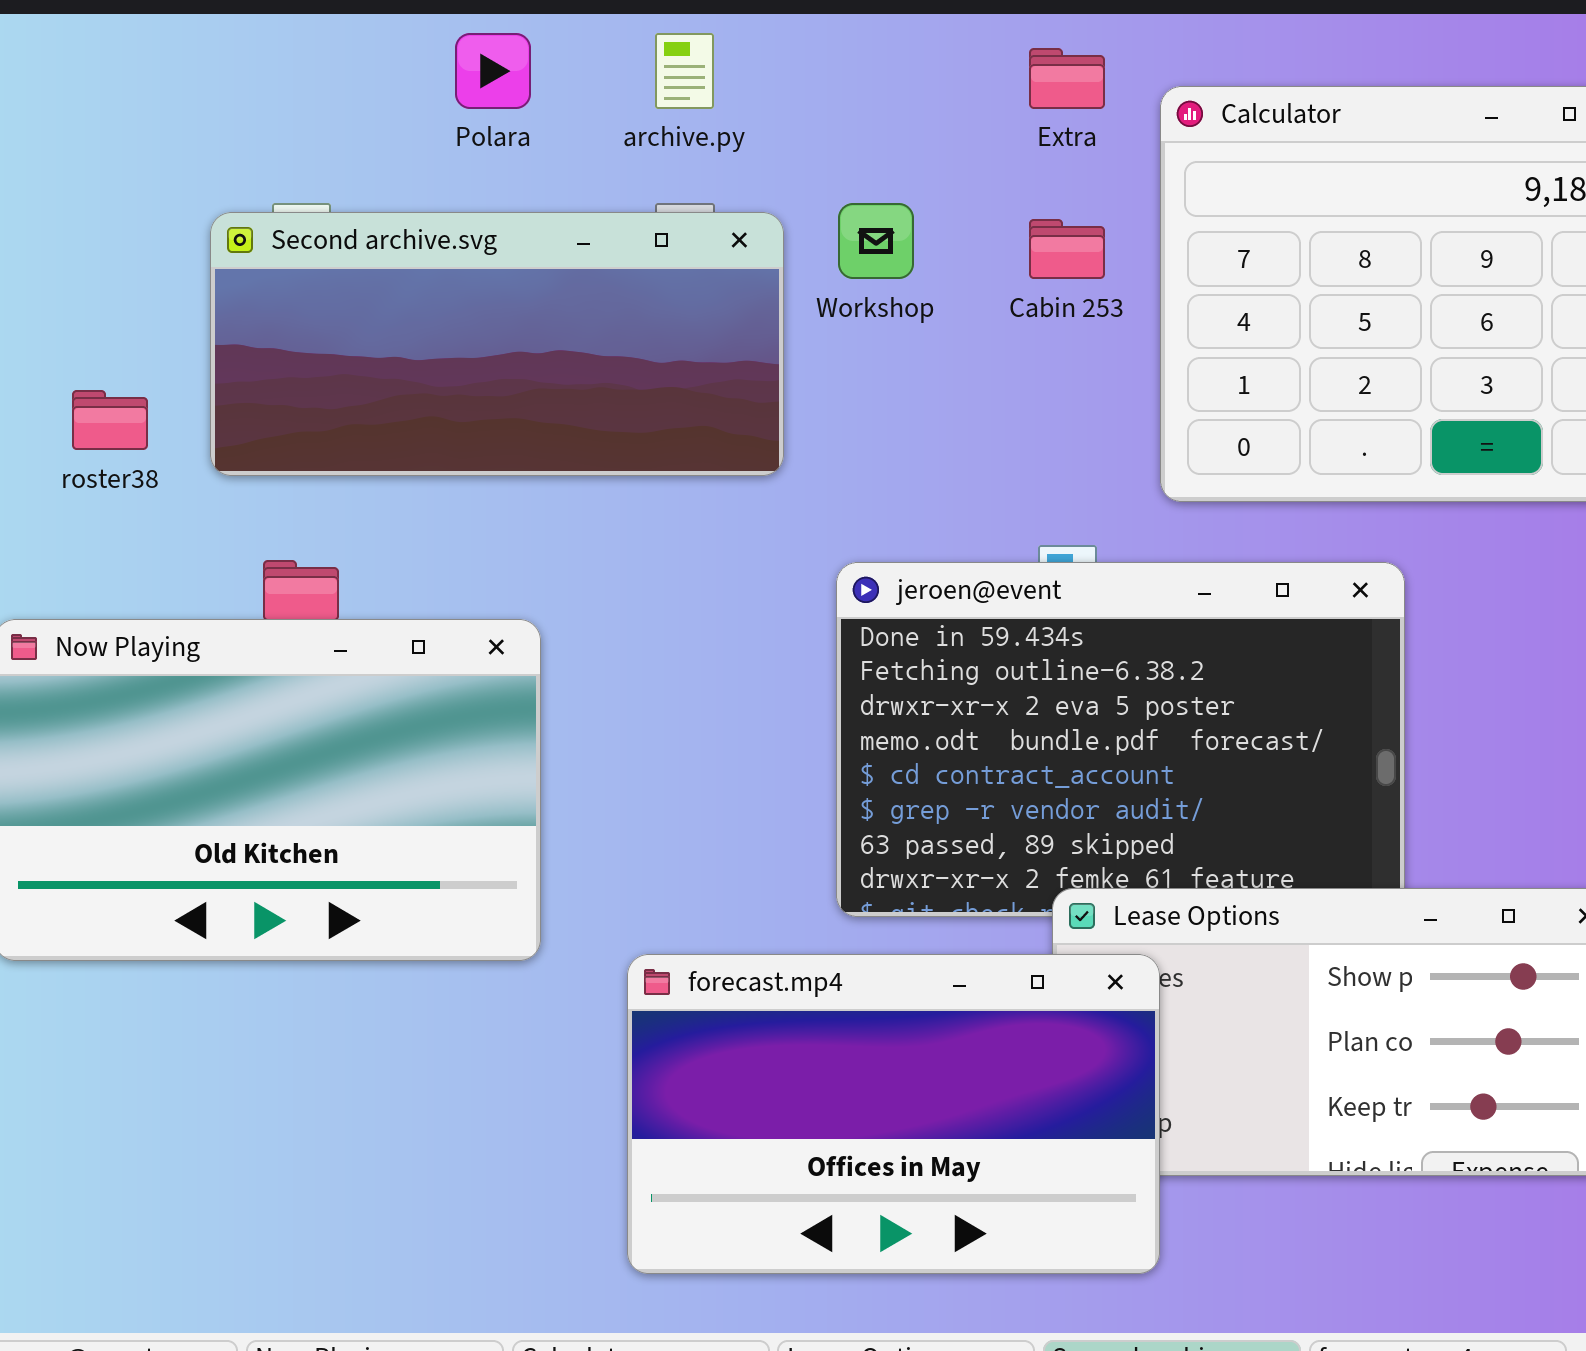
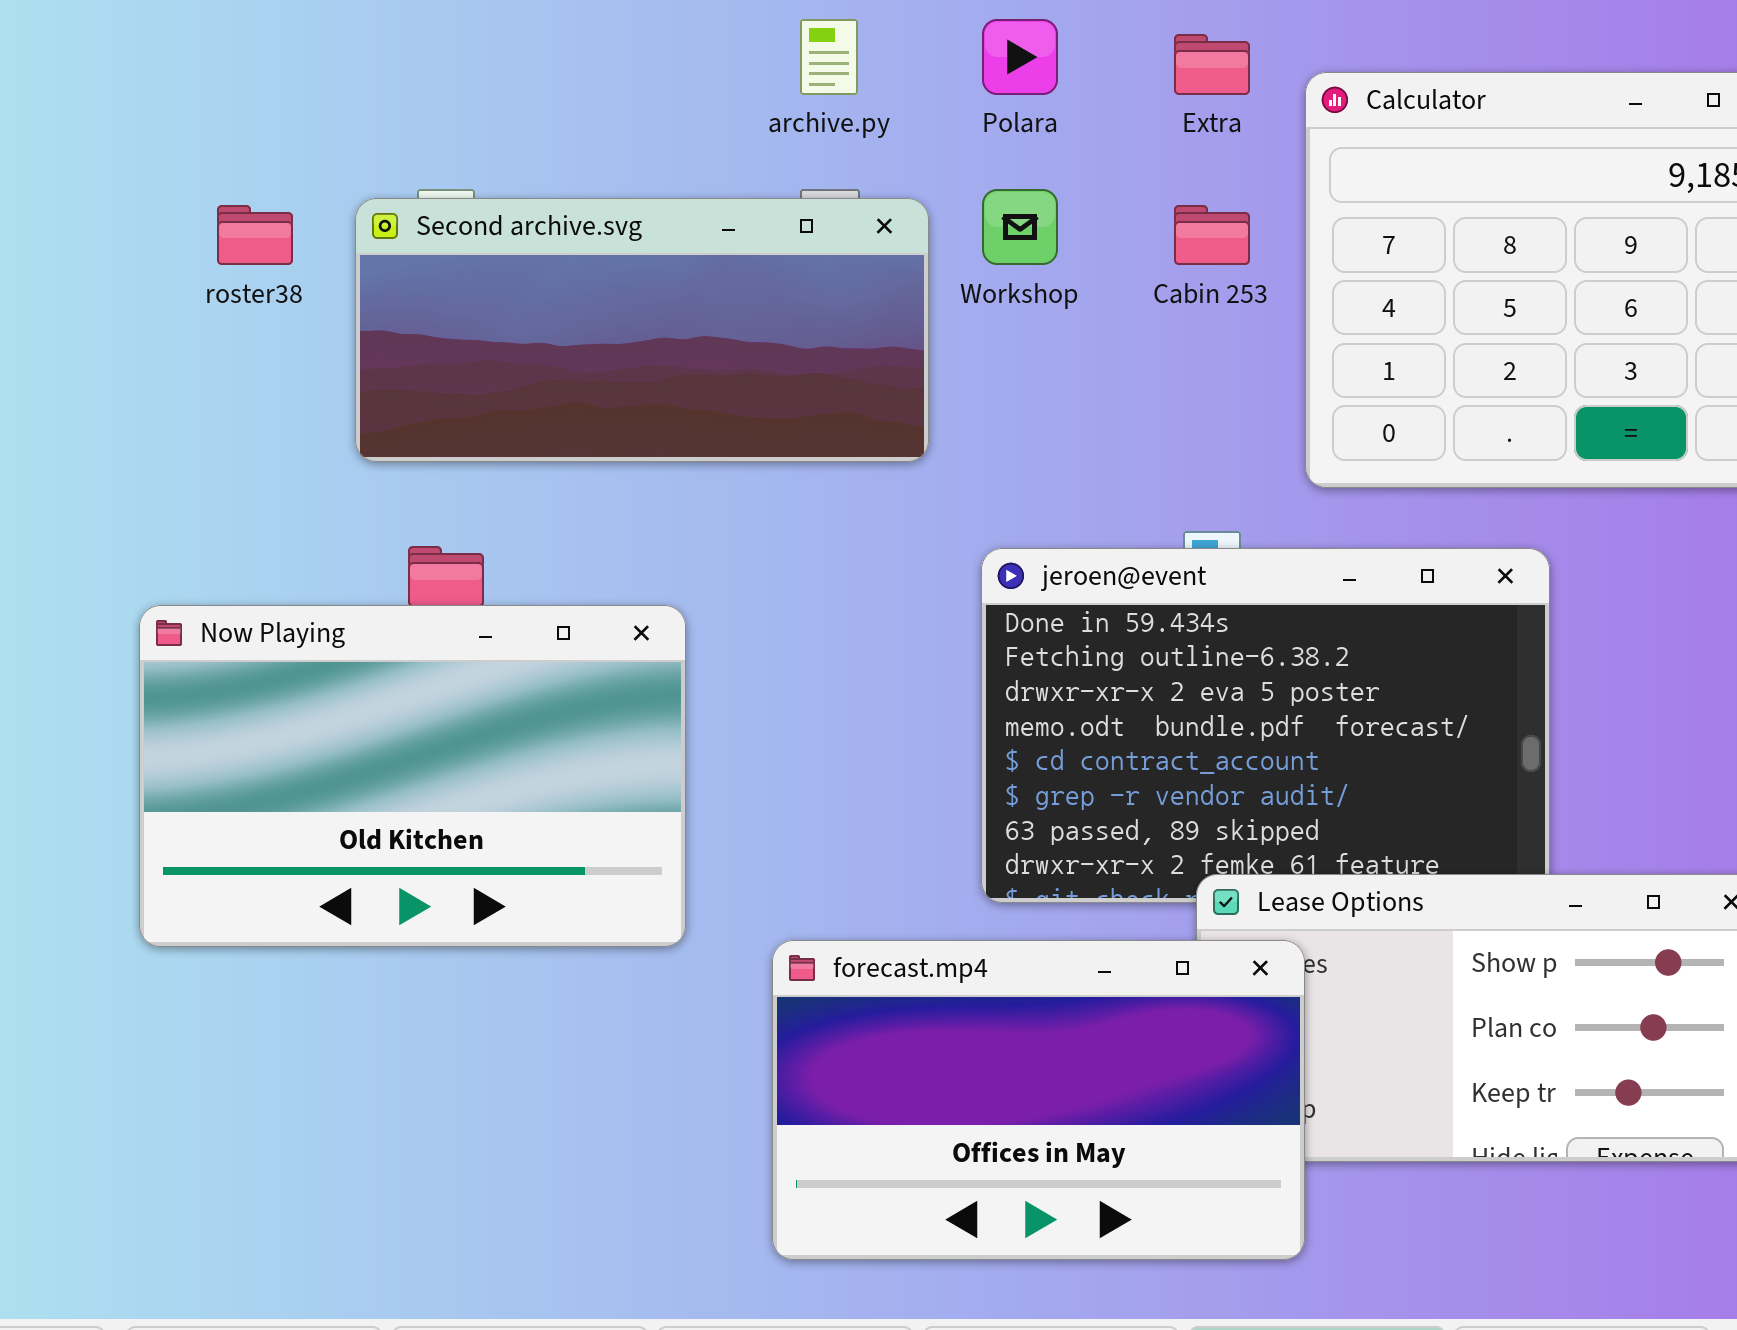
Polara: [455,33,531,109] -> [982,19,1058,95], moved
roster38: [72,390,148,450] -> [217,205,293,265], moved

